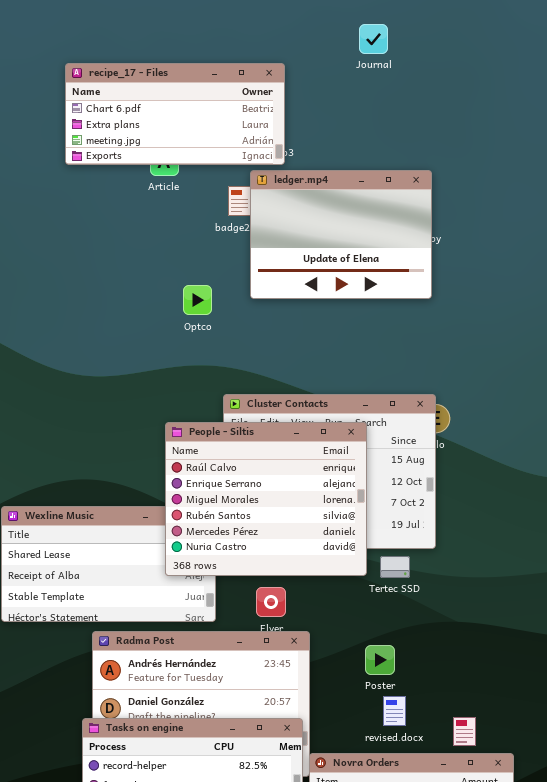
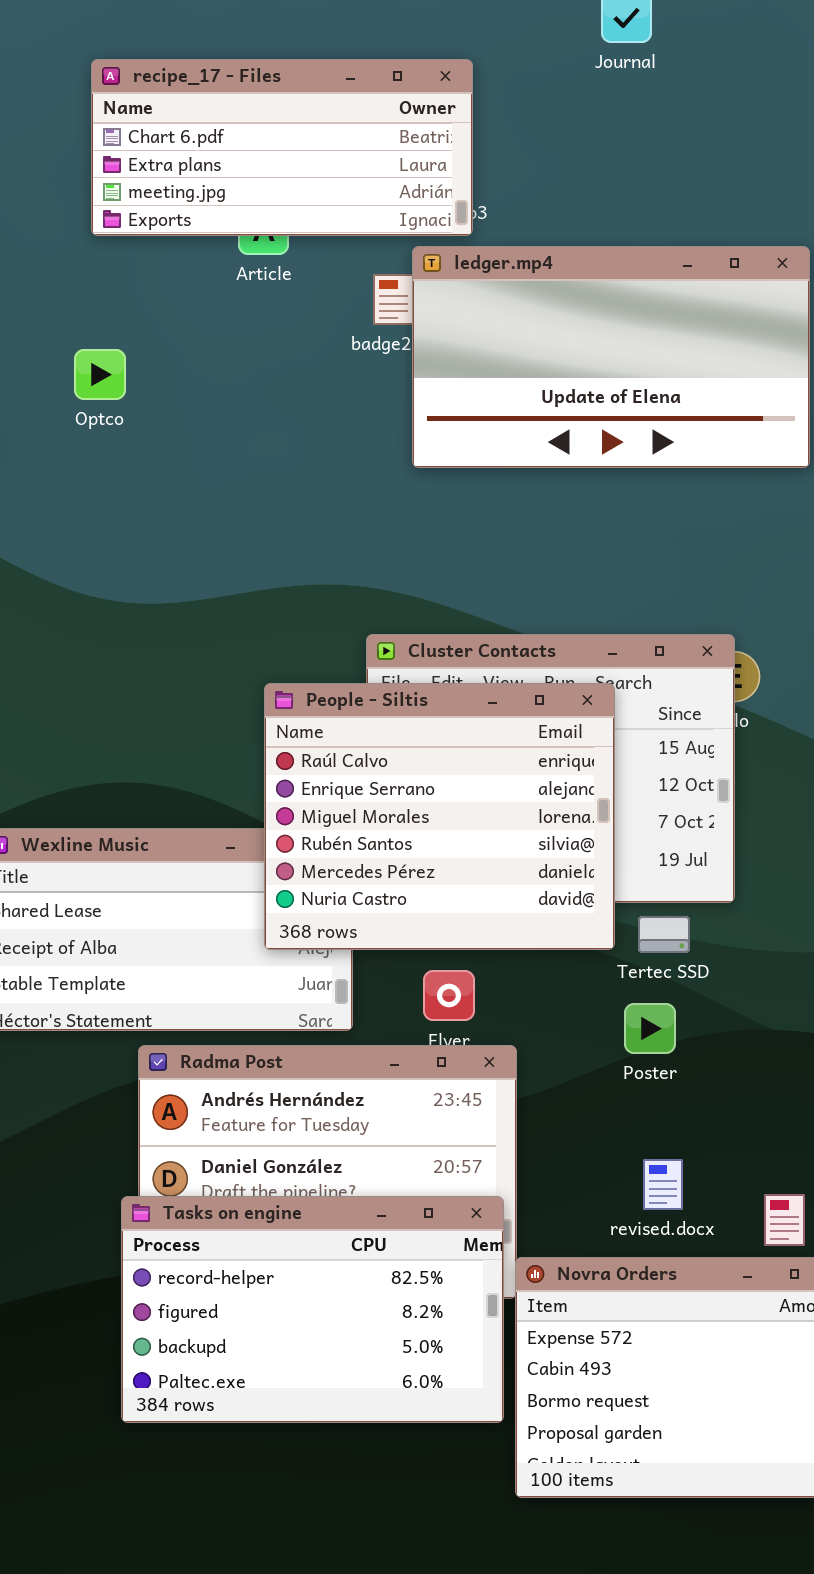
ledger.mp4: [250,170,432,299] -> [412,246,810,468], resized
Optco: [183,285,212,315] -> [74,349,126,400], moved
Poster: [365,645,395,675] -> [624,1003,676,1054], moved

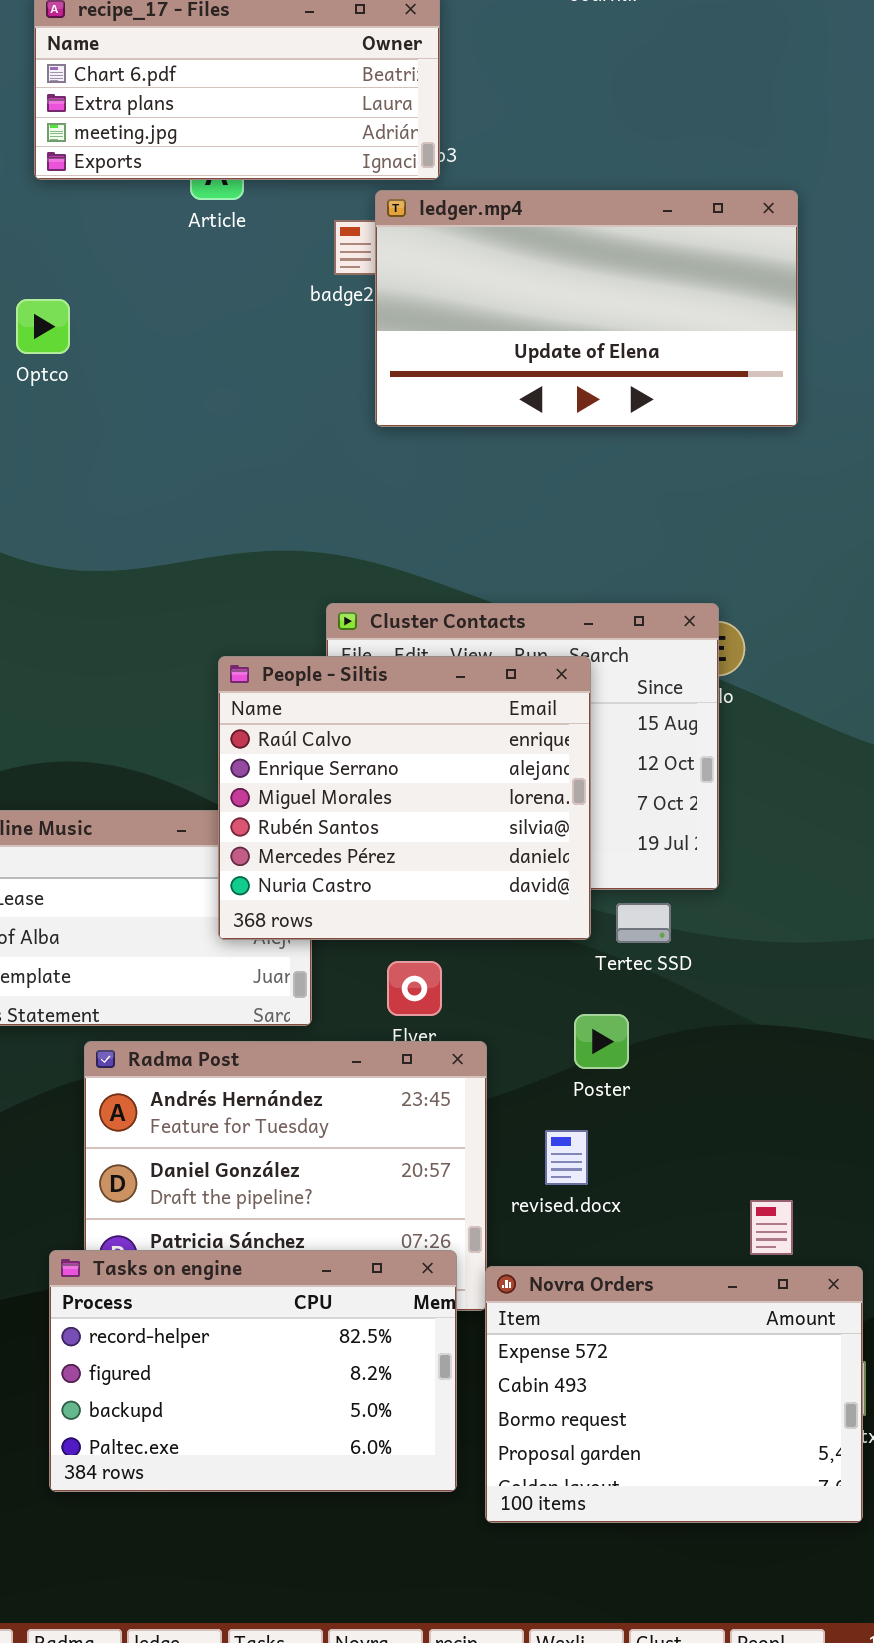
Poster: [624,1003,676,1054] -> [574,1014,629,1069], moved
revised.docx: [643,1159,683,1210] -> [545,1130,588,1185], moved
Tasks on engine: [121,1196,504,1423] -> [49,1250,457,1492], moved

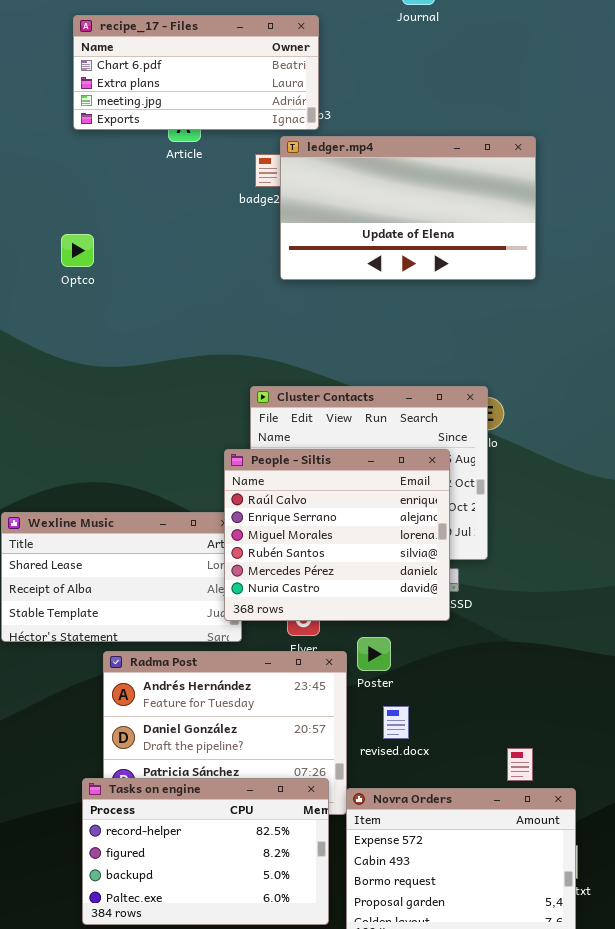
Optco: [16,299,70,354] -> [61,234,94,267], moved
People - Siltis: [218,656,591,940] -> [224,449,450,621], moved
Poster: [574,1014,629,1069] -> [357,637,391,671], moved

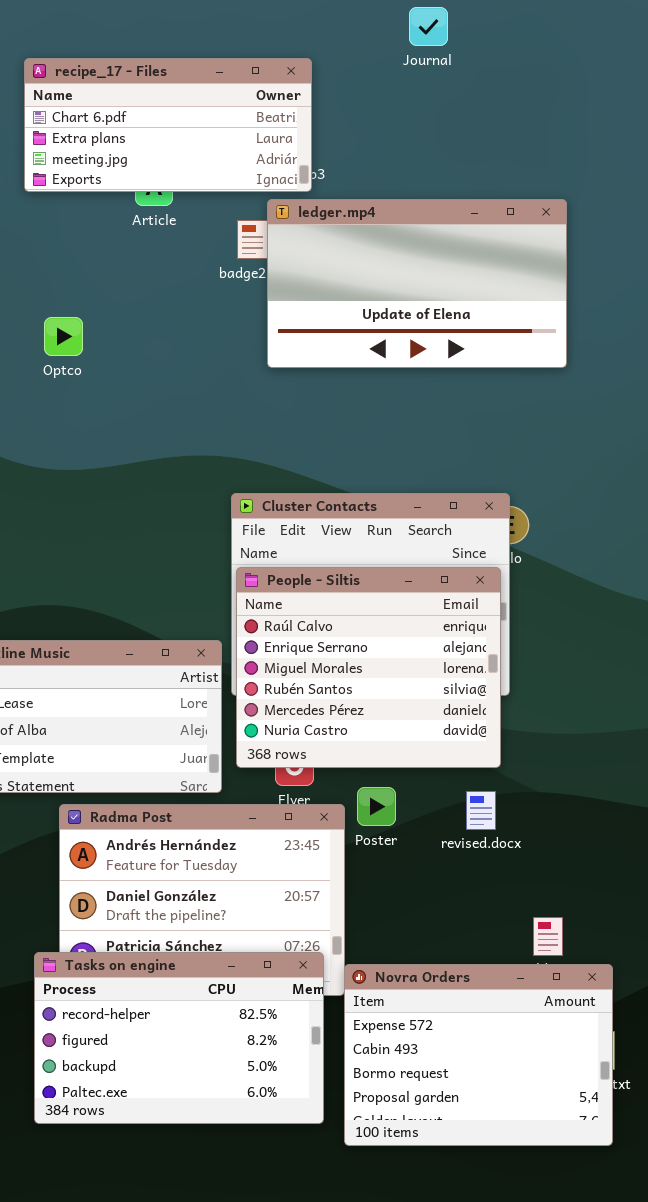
Optco: [61,234,94,267] -> [44,317,83,356], moved
People - Siltis: [224,449,450,621] -> [236,567,501,768], moved
revised.docx: [383,706,409,739] -> [466,791,496,830], moved

